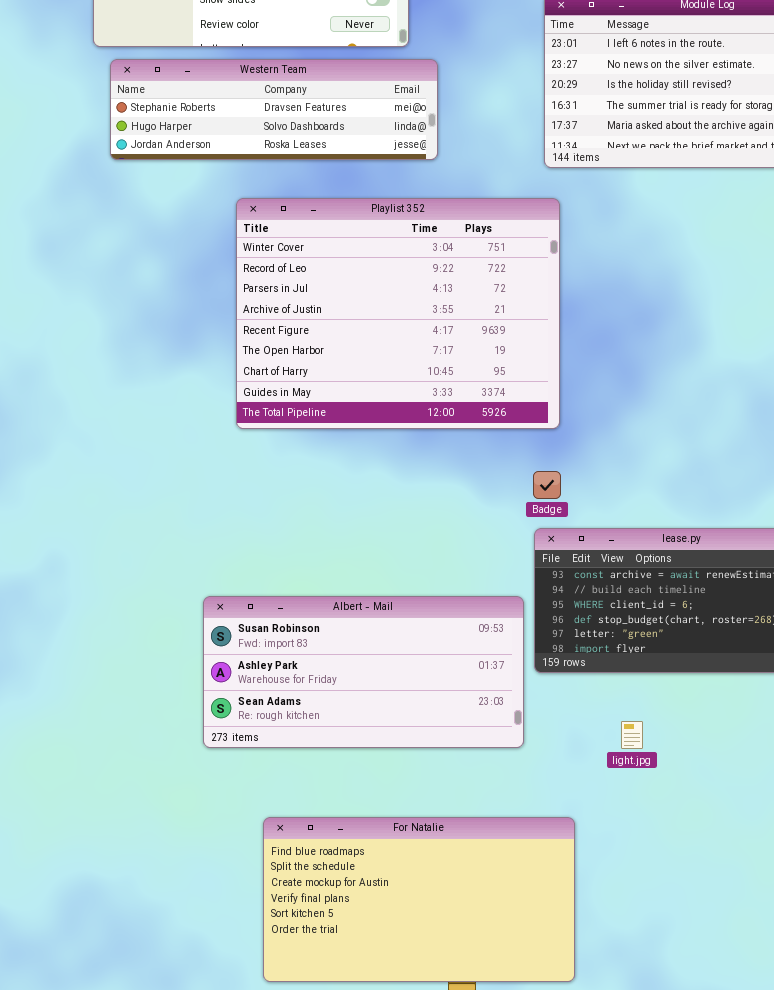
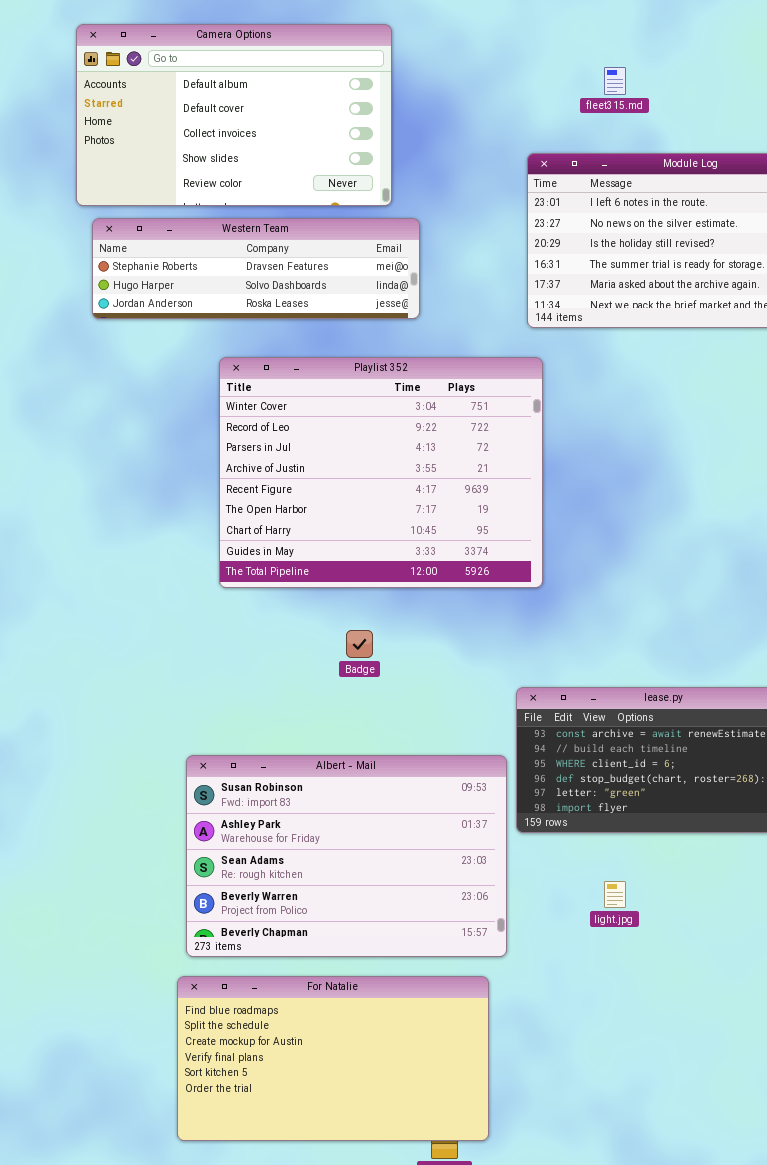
Badge: [533,471,561,499] -> [346,630,373,658], moved
Albert - Mail: [203,596,524,748] -> [186,755,507,957], resized
For Natalie: [263,817,575,982] -> [177,976,489,1141], moved

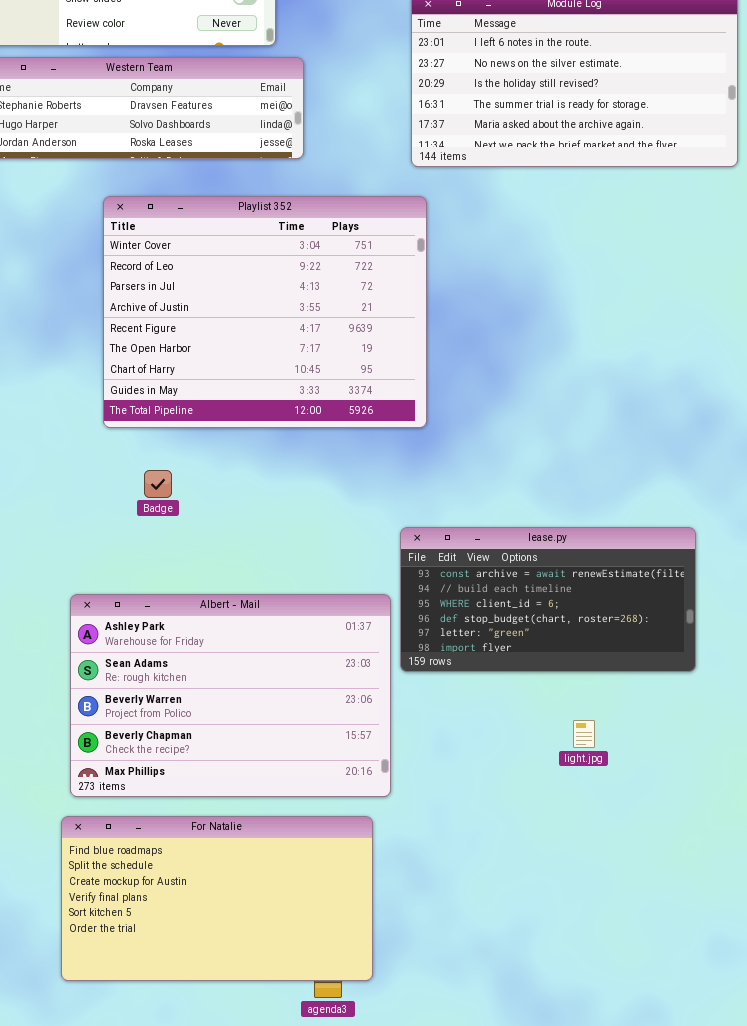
Badge: [346,630,373,658] -> [144,470,172,498], moved
Albert - Mail: [186,755,507,957] -> [70,594,391,797], scrolled down 1 row
light.jpg: [604,881,626,908] -> [573,720,595,748], moved

